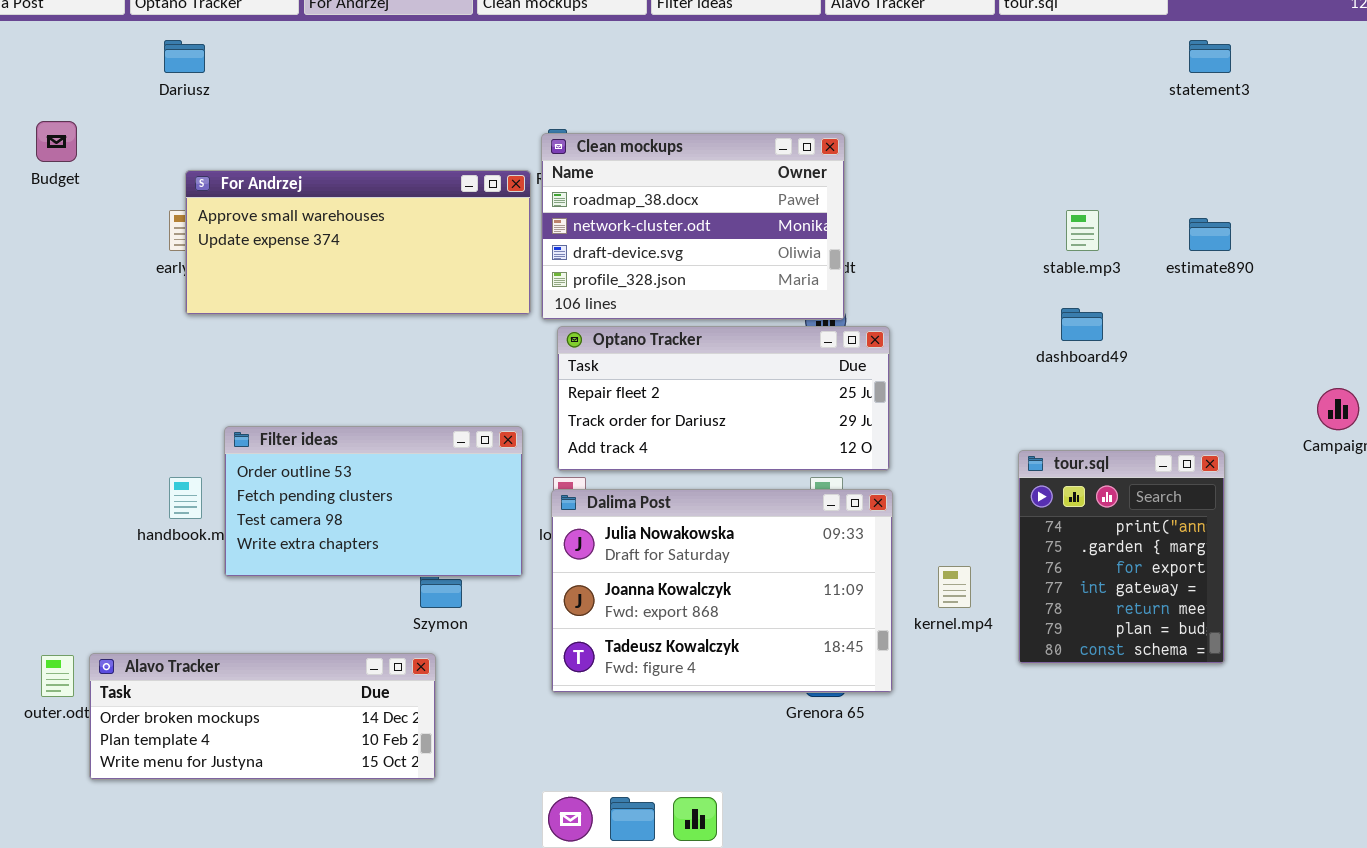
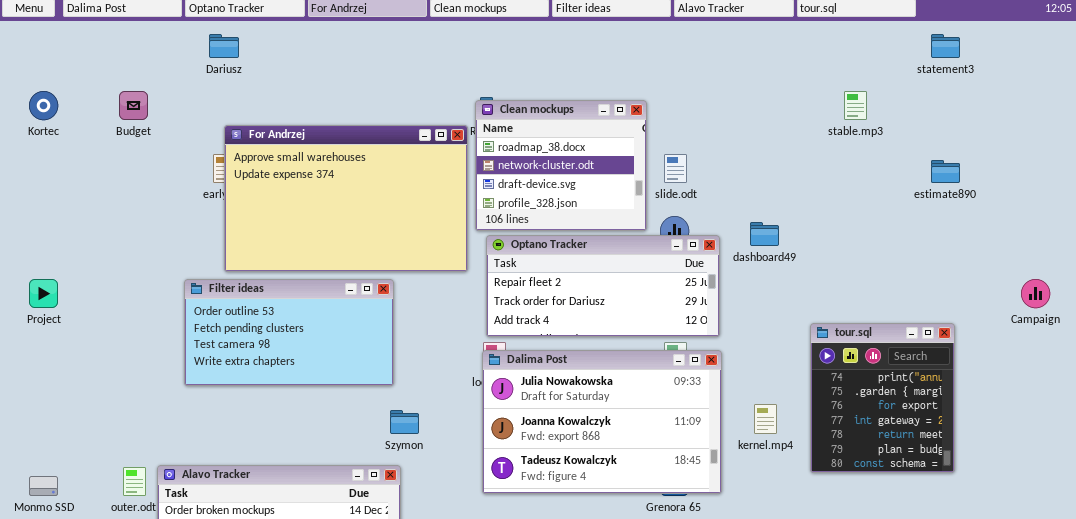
Clean mockups: [541,133,845,320] -> [475,100,647,231], resized
For Andrzej: [185,170,531,315] -> [224,125,468,272], resized
stable.mp3: [1066,210,1099,251] -> [844,91,867,120], moved
dashboard49: [1061,308,1103,341] -> [750,222,779,246], moved
Filter ideas: [224,426,523,577] -> [184,279,394,386], moved

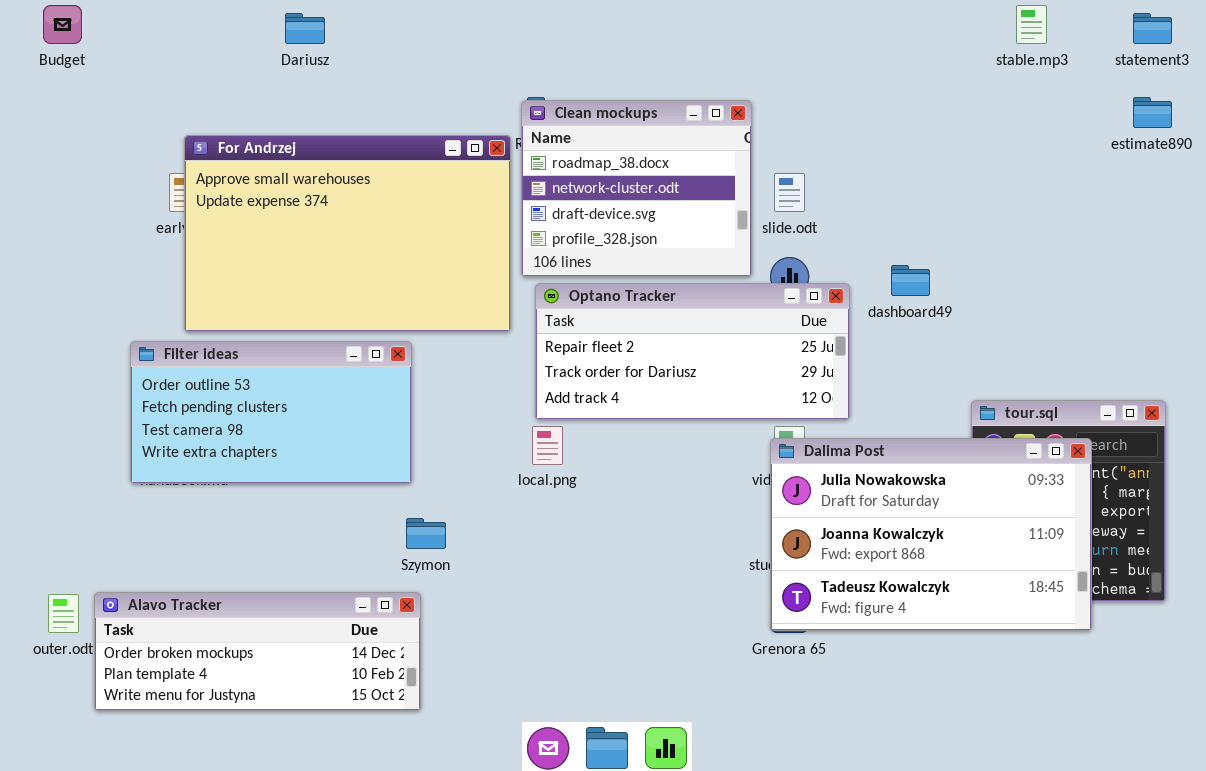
Dariusz: [209,34,239,58] -> [285,13,325,44], moved
Budget: [119,91,148,120] -> [43,5,82,44], moved
stable.mp3: [844,91,867,120] -> [1016,5,1047,44], moved
estimate890: [931,160,960,183] -> [1133,97,1172,128], moved
Dalima Post: [482,350,722,494] -> [770,438,1092,631], moved

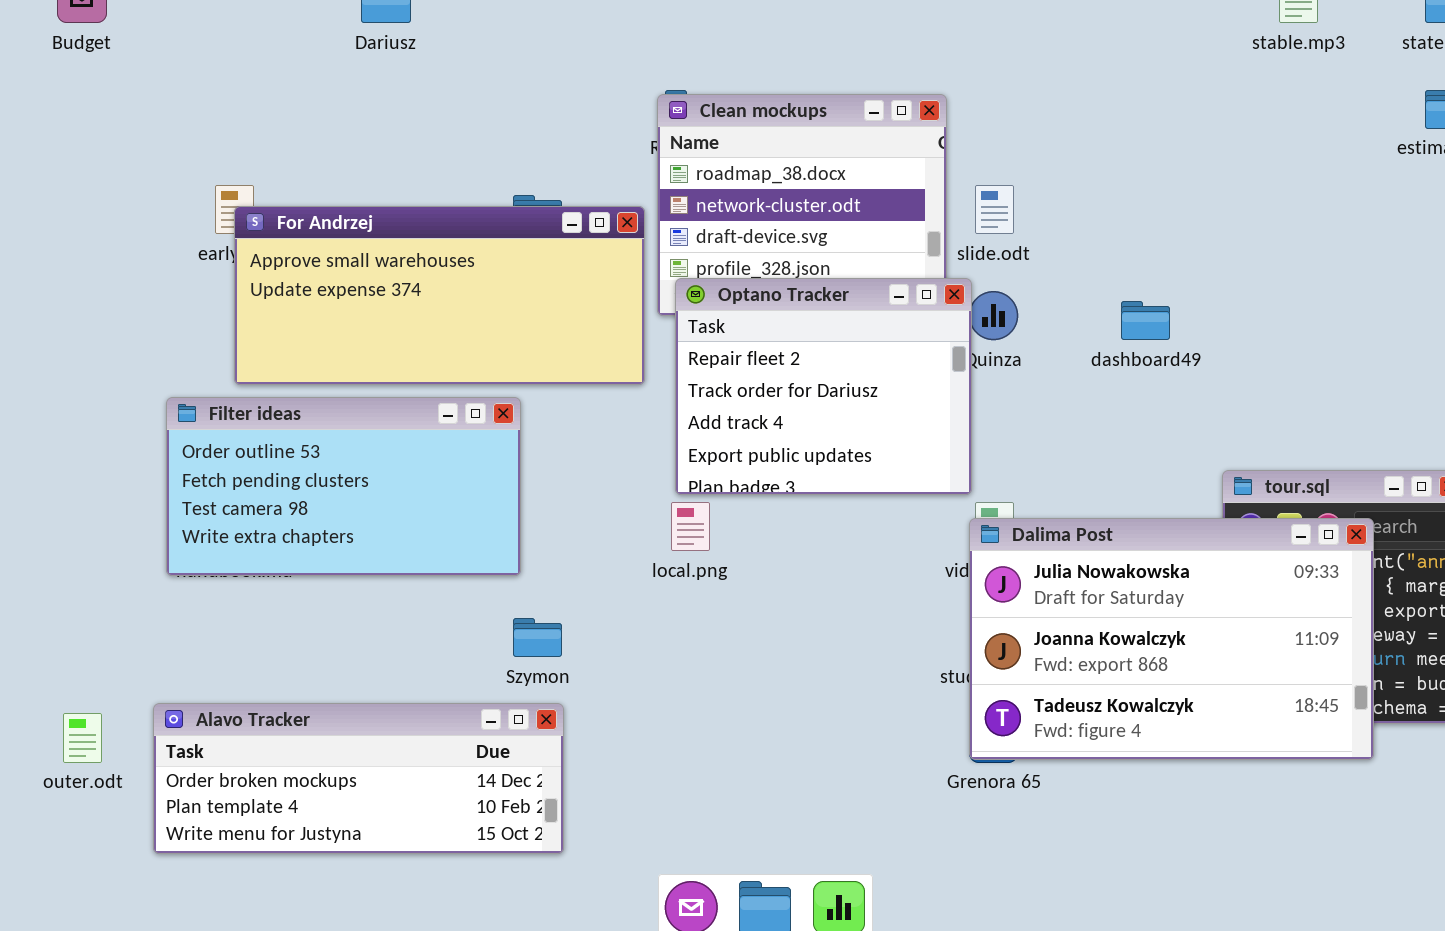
For Andrzej: [184,135,511,332] -> [234,206,645,385], resized
Optano Tracker: [535,283,850,420] -> [675,278,972,495], resized
Alavo Tracker: [94,592,421,711] -> [153,703,564,854], moved

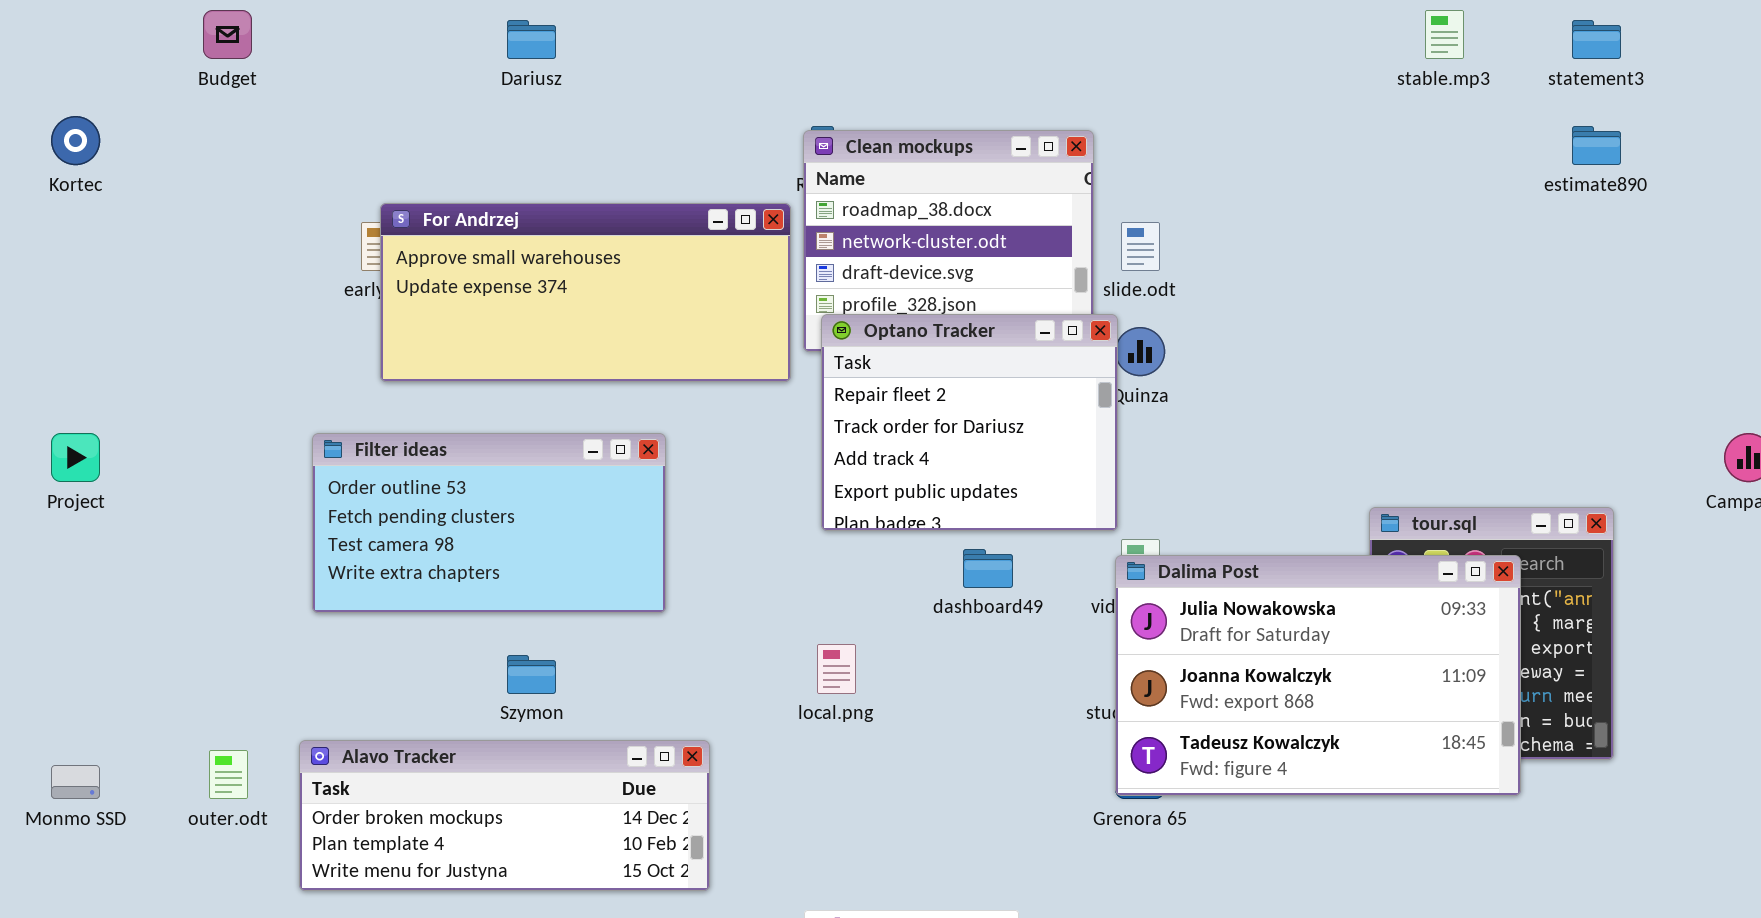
For Andrzej: [234,206,645,385] -> [380,203,791,382], moved
dashboard49: [1121,301,1170,340] -> [963,549,1013,588], moved
local.png: [671,502,710,551] -> [817,644,856,694], moved
Szymon: [513,618,562,657] -> [507,655,556,694], moved

